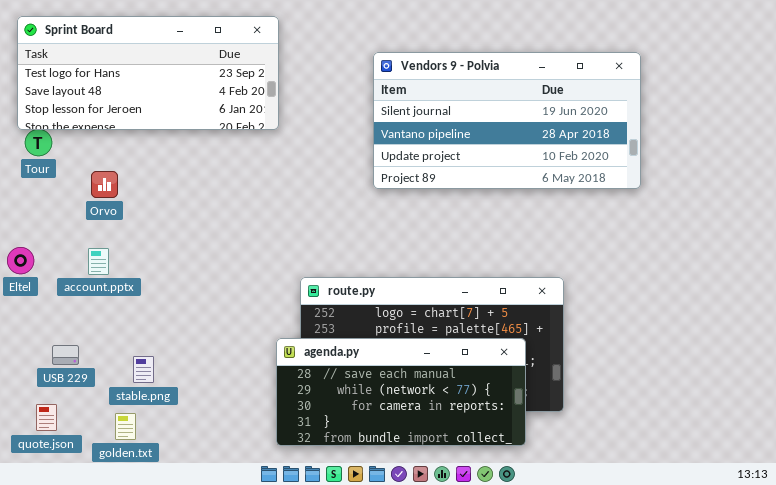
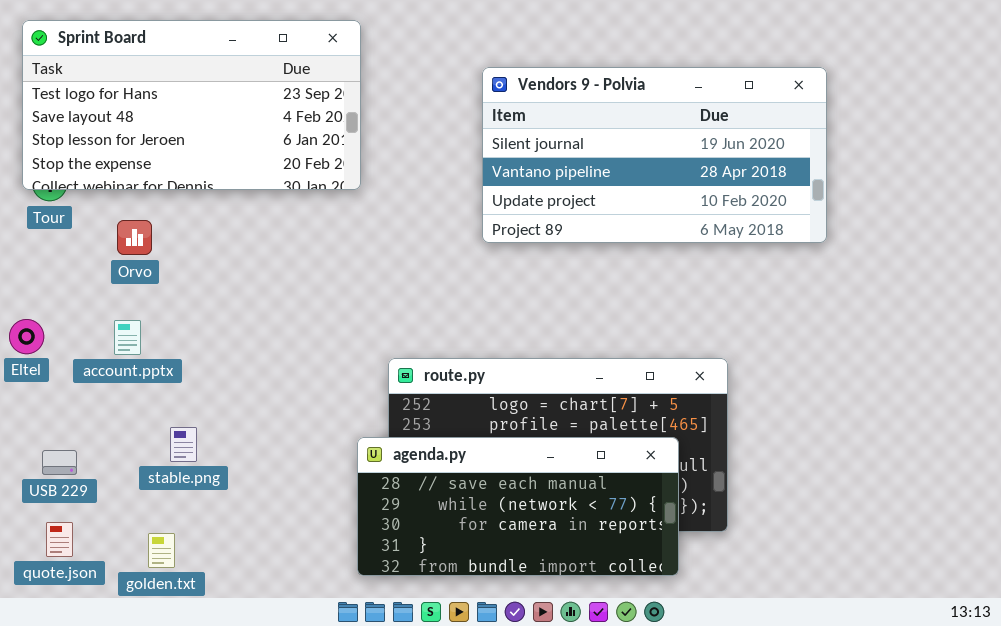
Sprint Board: [17,16,279,130] -> [22,20,361,190], resized
USB 229: [52,345,79,365] -> [42,450,77,475], moved
stable.png: [133,356,154,383] -> [170,427,197,462], moved

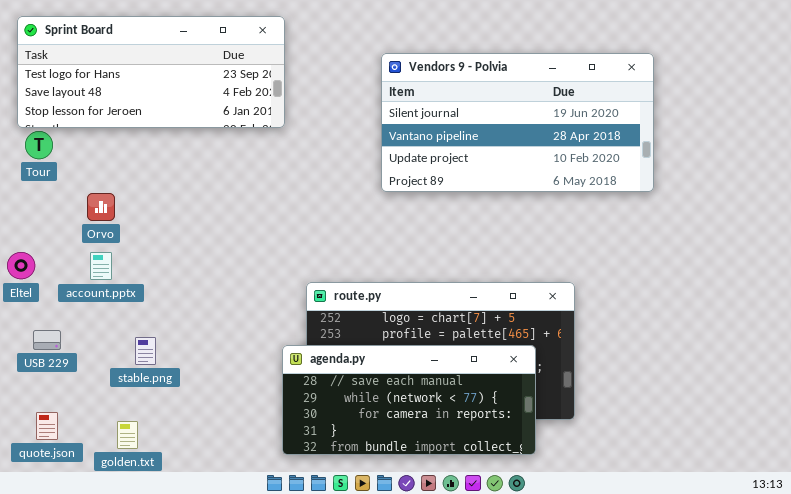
Sprint Board: [22,20,361,190] -> [17,16,285,128], resized
Orvo: [117,220,152,255] -> [87,193,115,221], moved
USB 229: [42,450,77,475] -> [33,330,61,350], moved

